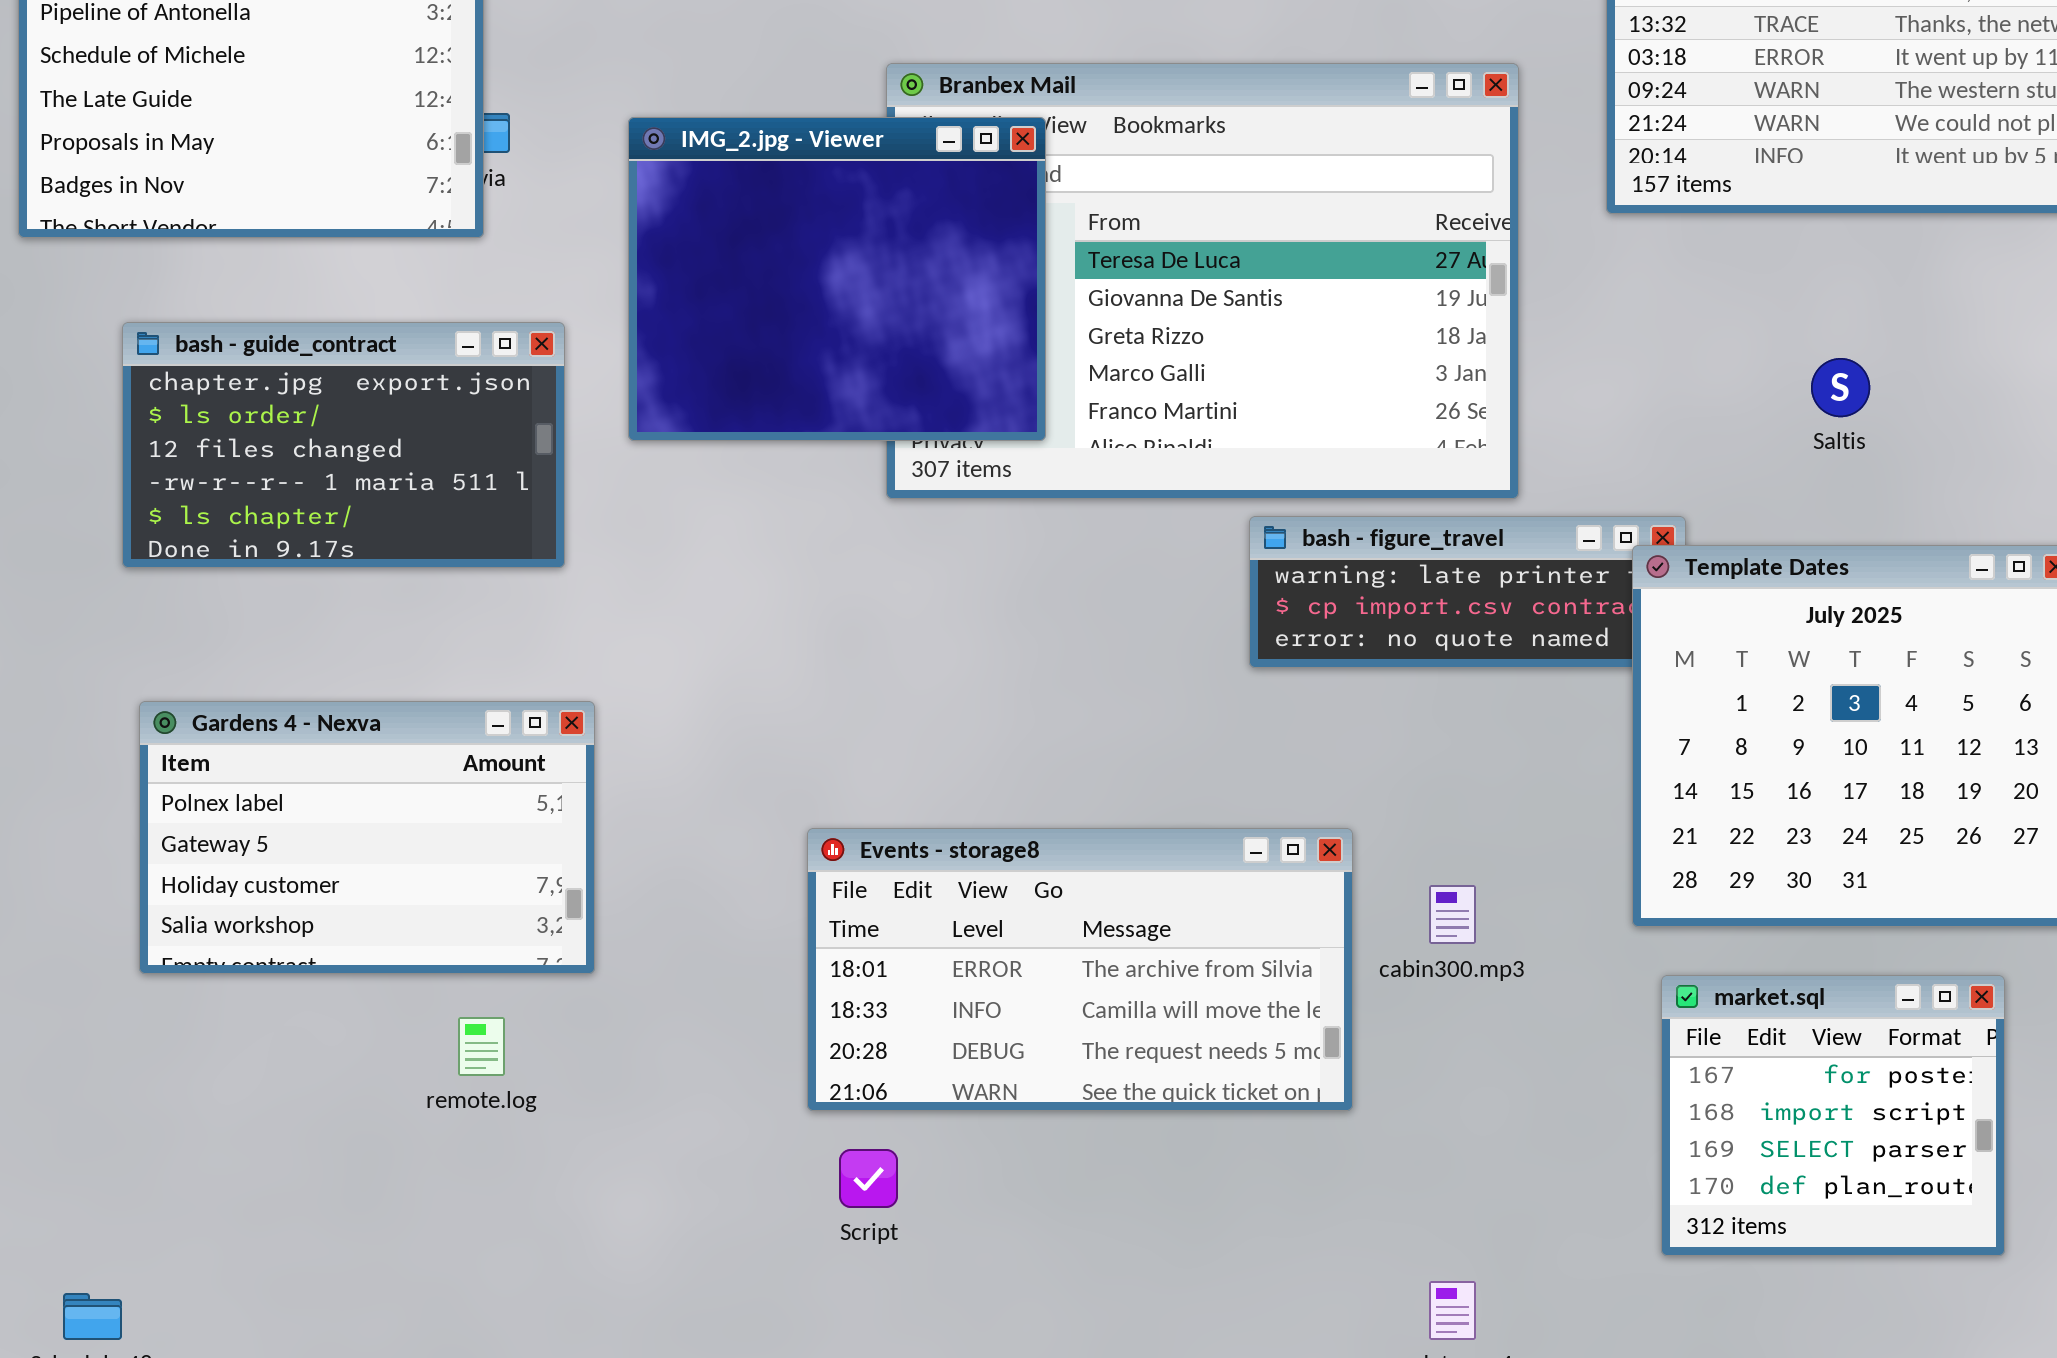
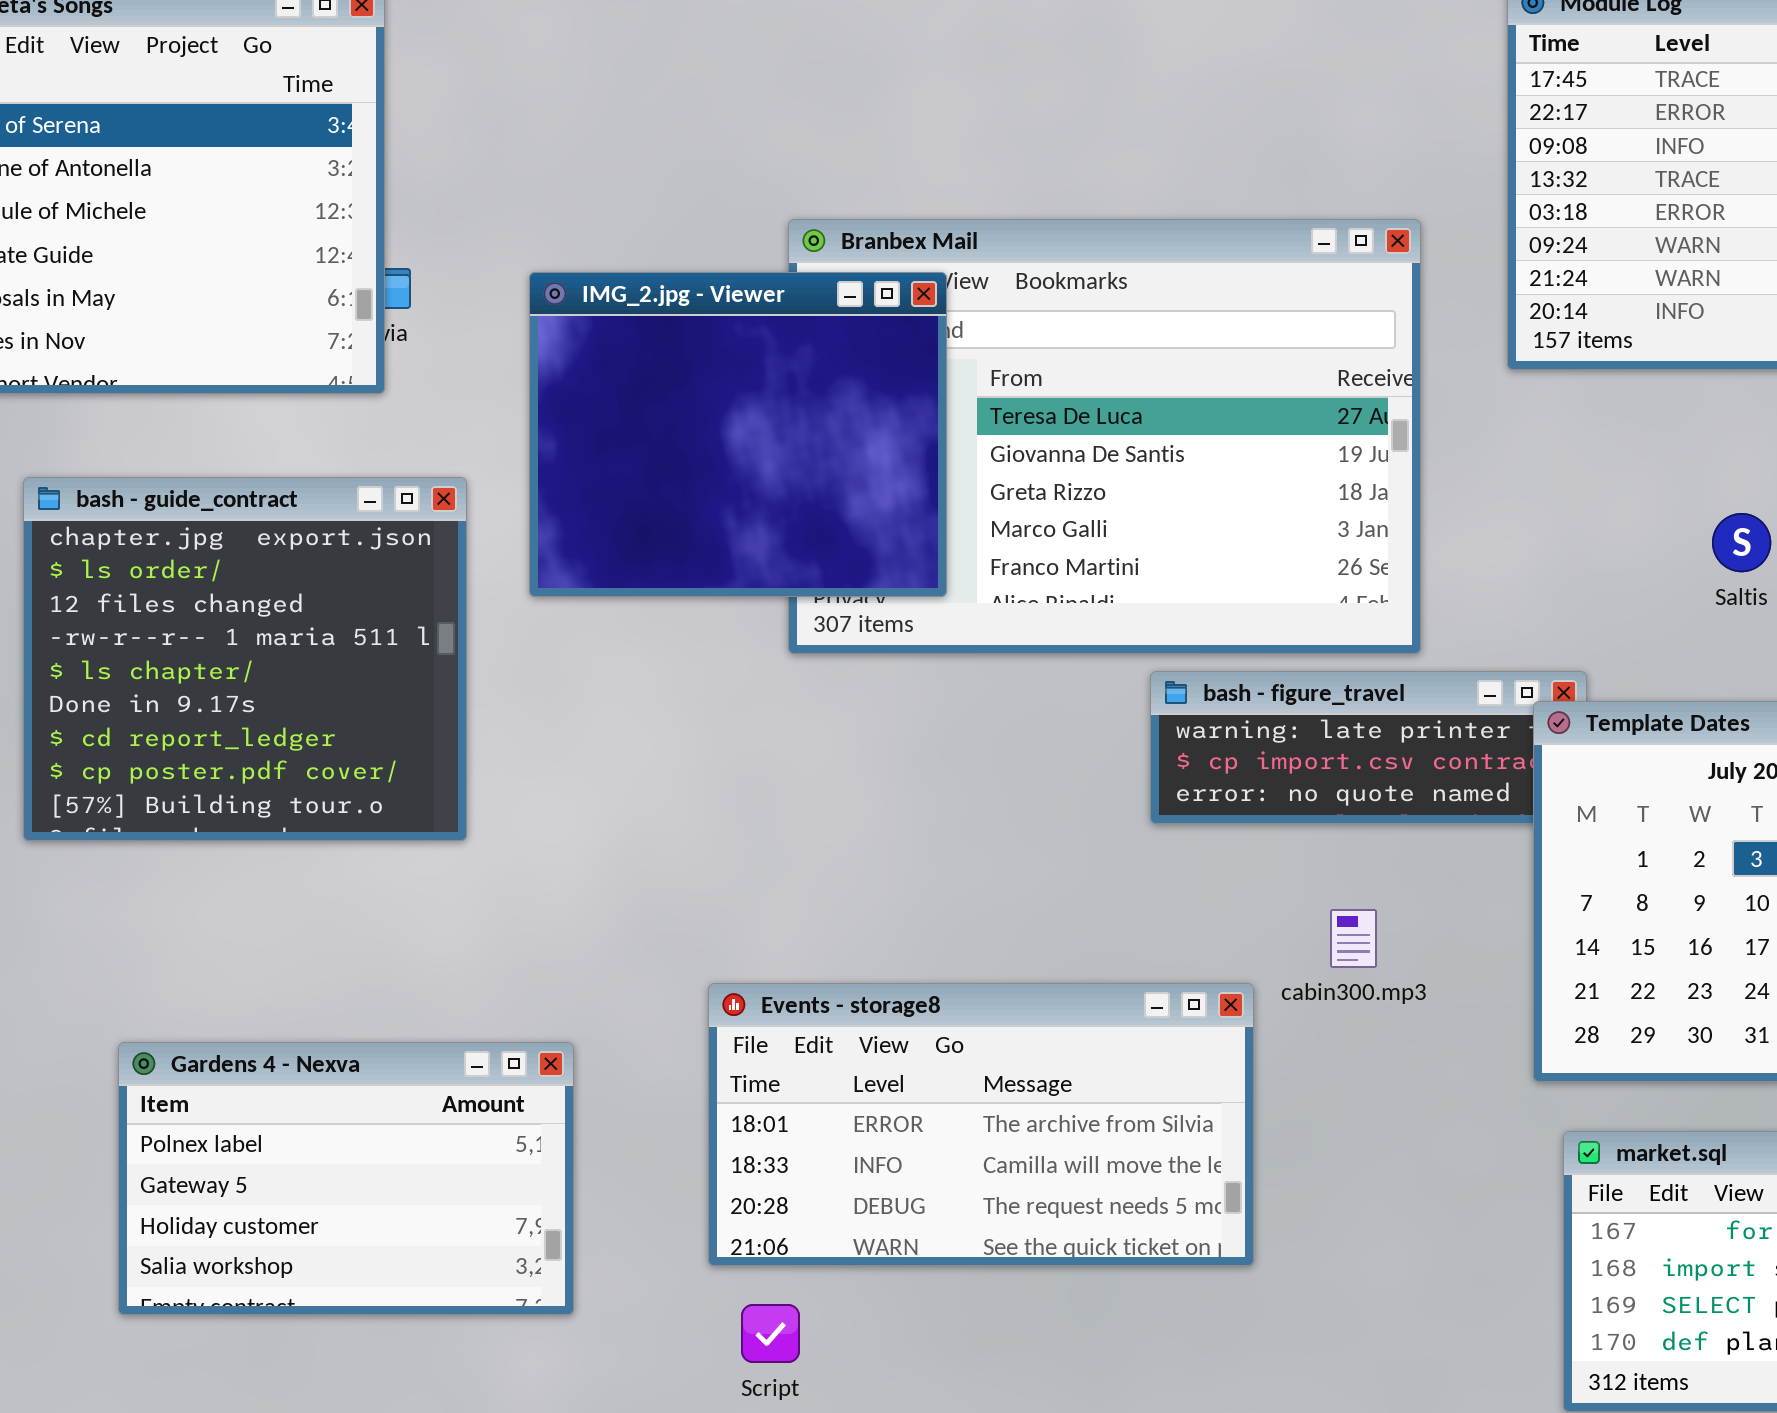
bash - guide_contract: [122,322,565,568] -> [23,477,467,841], resized
Gardens 4 - Nexva: [139,701,595,974] -> [118,1042,574,1315], moved
cabin300.mp3: [1429,885,1476,944] -> [1330,909,1377,968], moved

